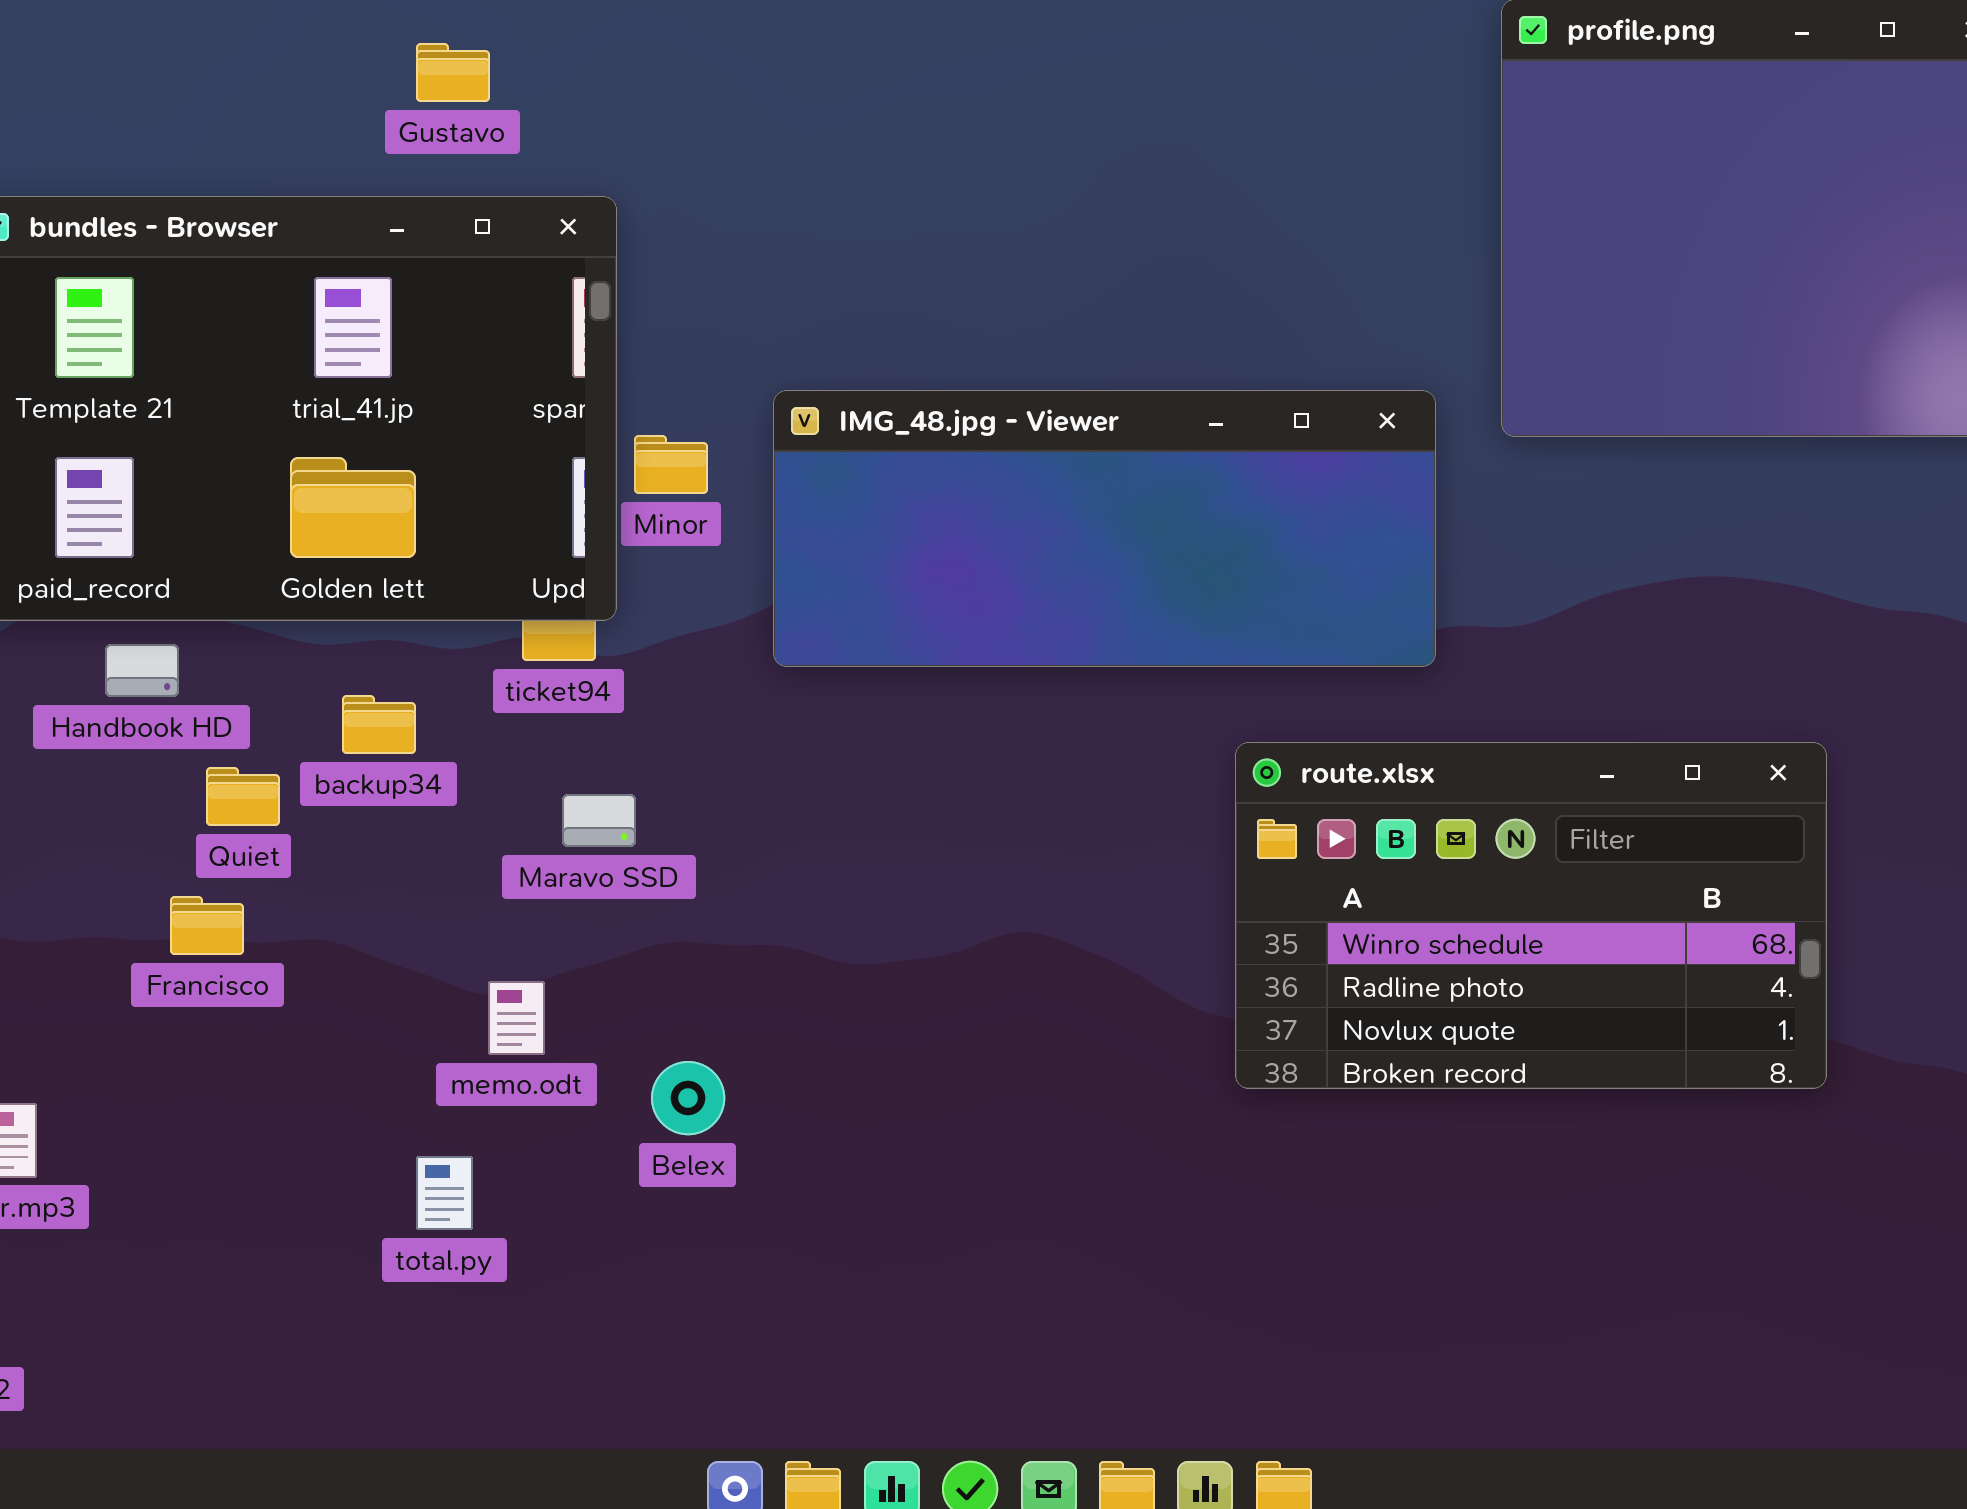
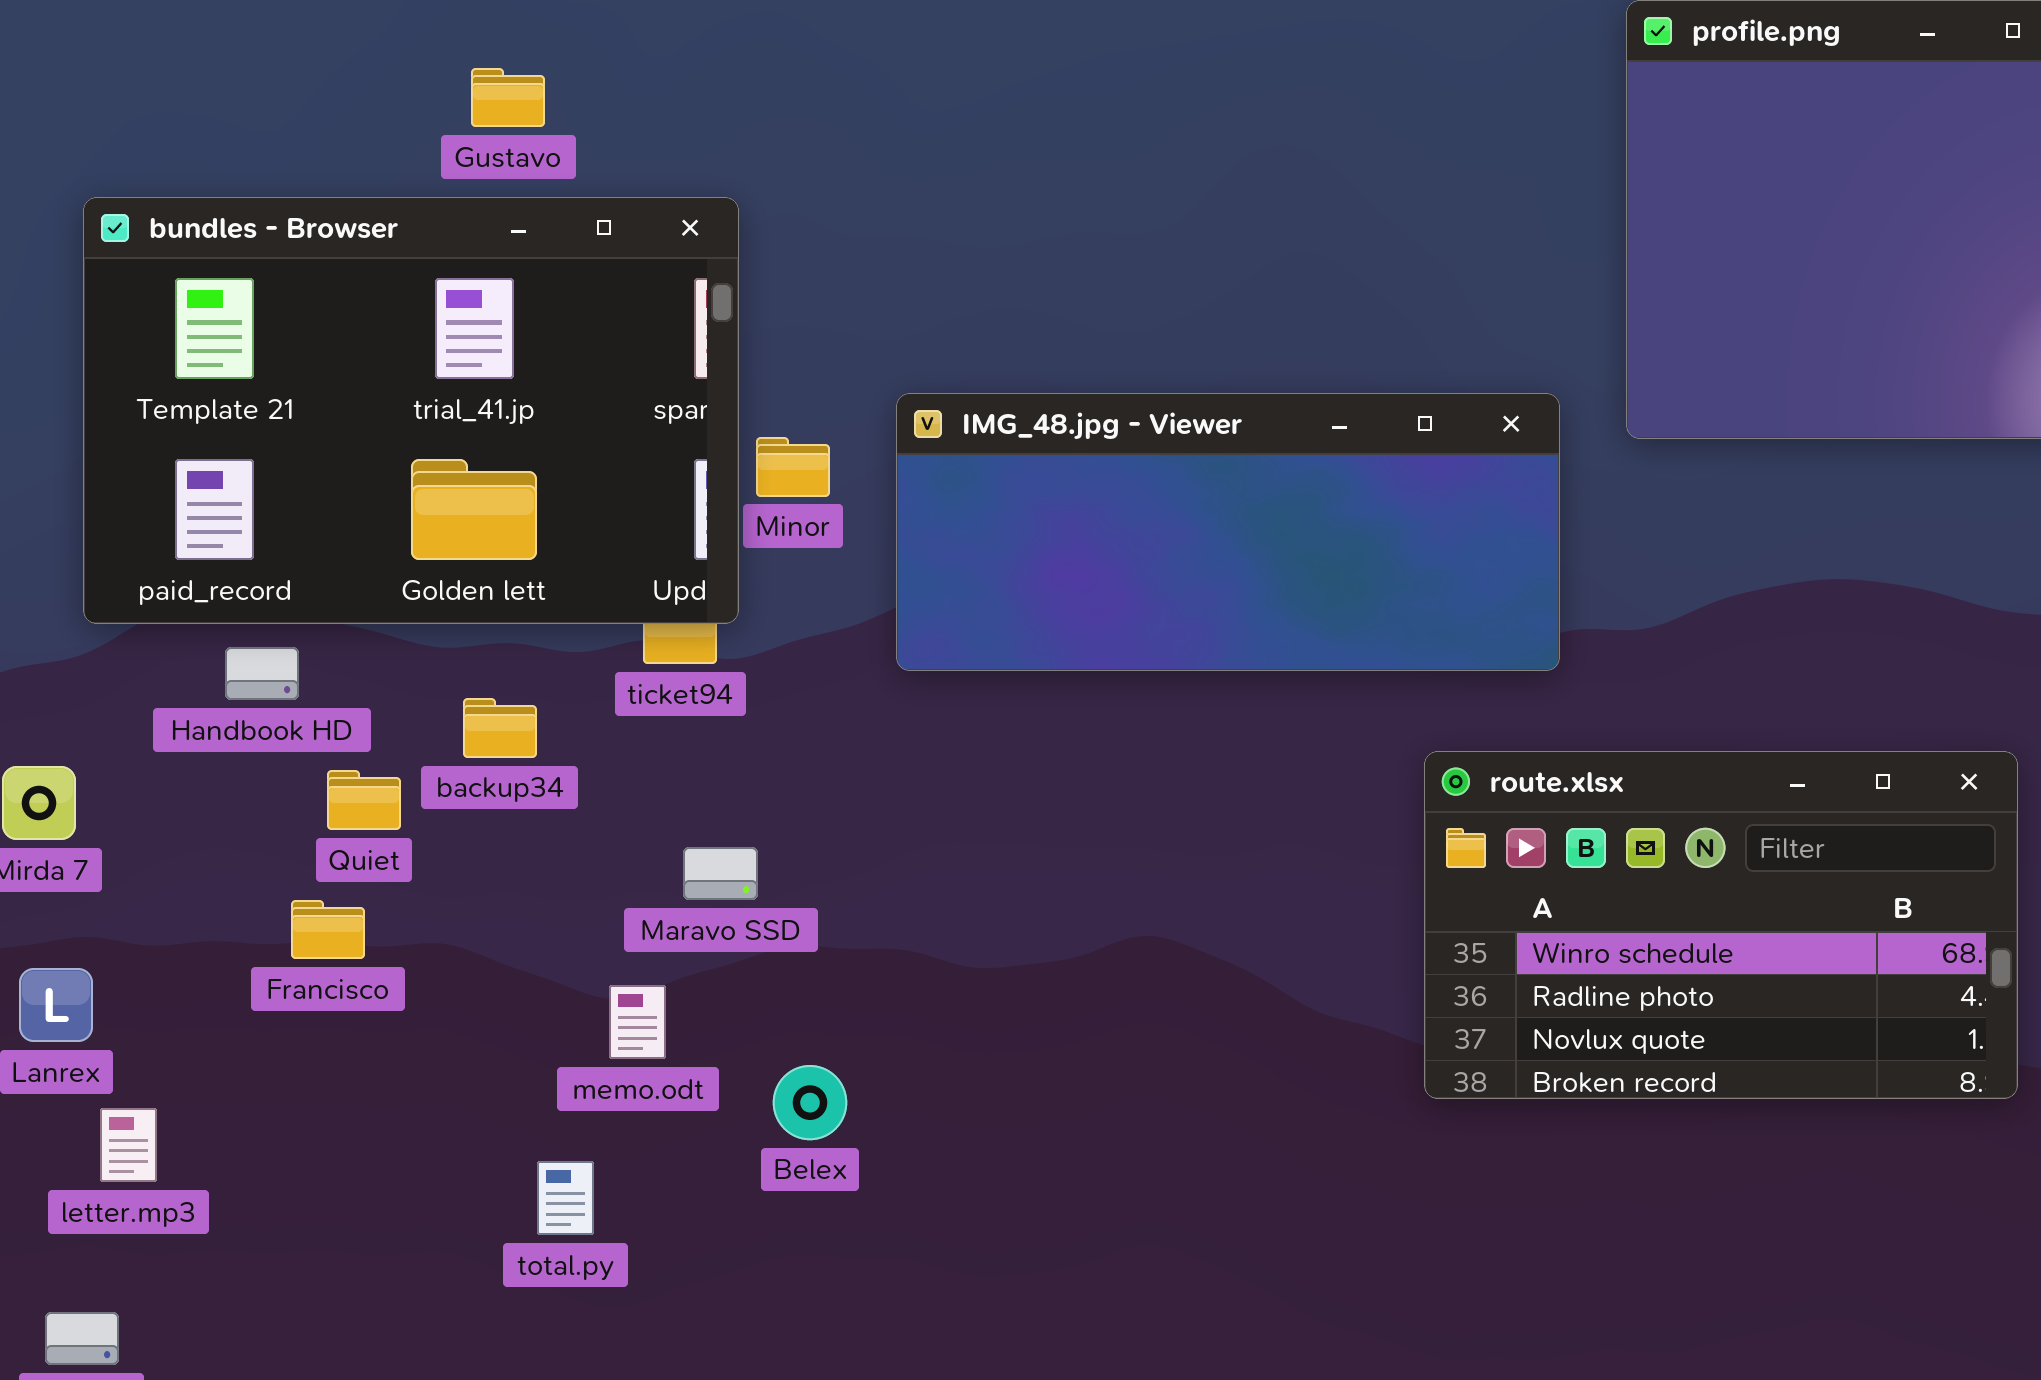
Gustavo: [416,43,490,102] -> [471,68,545,127], moved
route.xlsx: [1235,742,1827,1089] -> [1424,751,2018,1099], moved
Maravo SSD: [562,794,636,847] -> [683,847,758,900], moved

